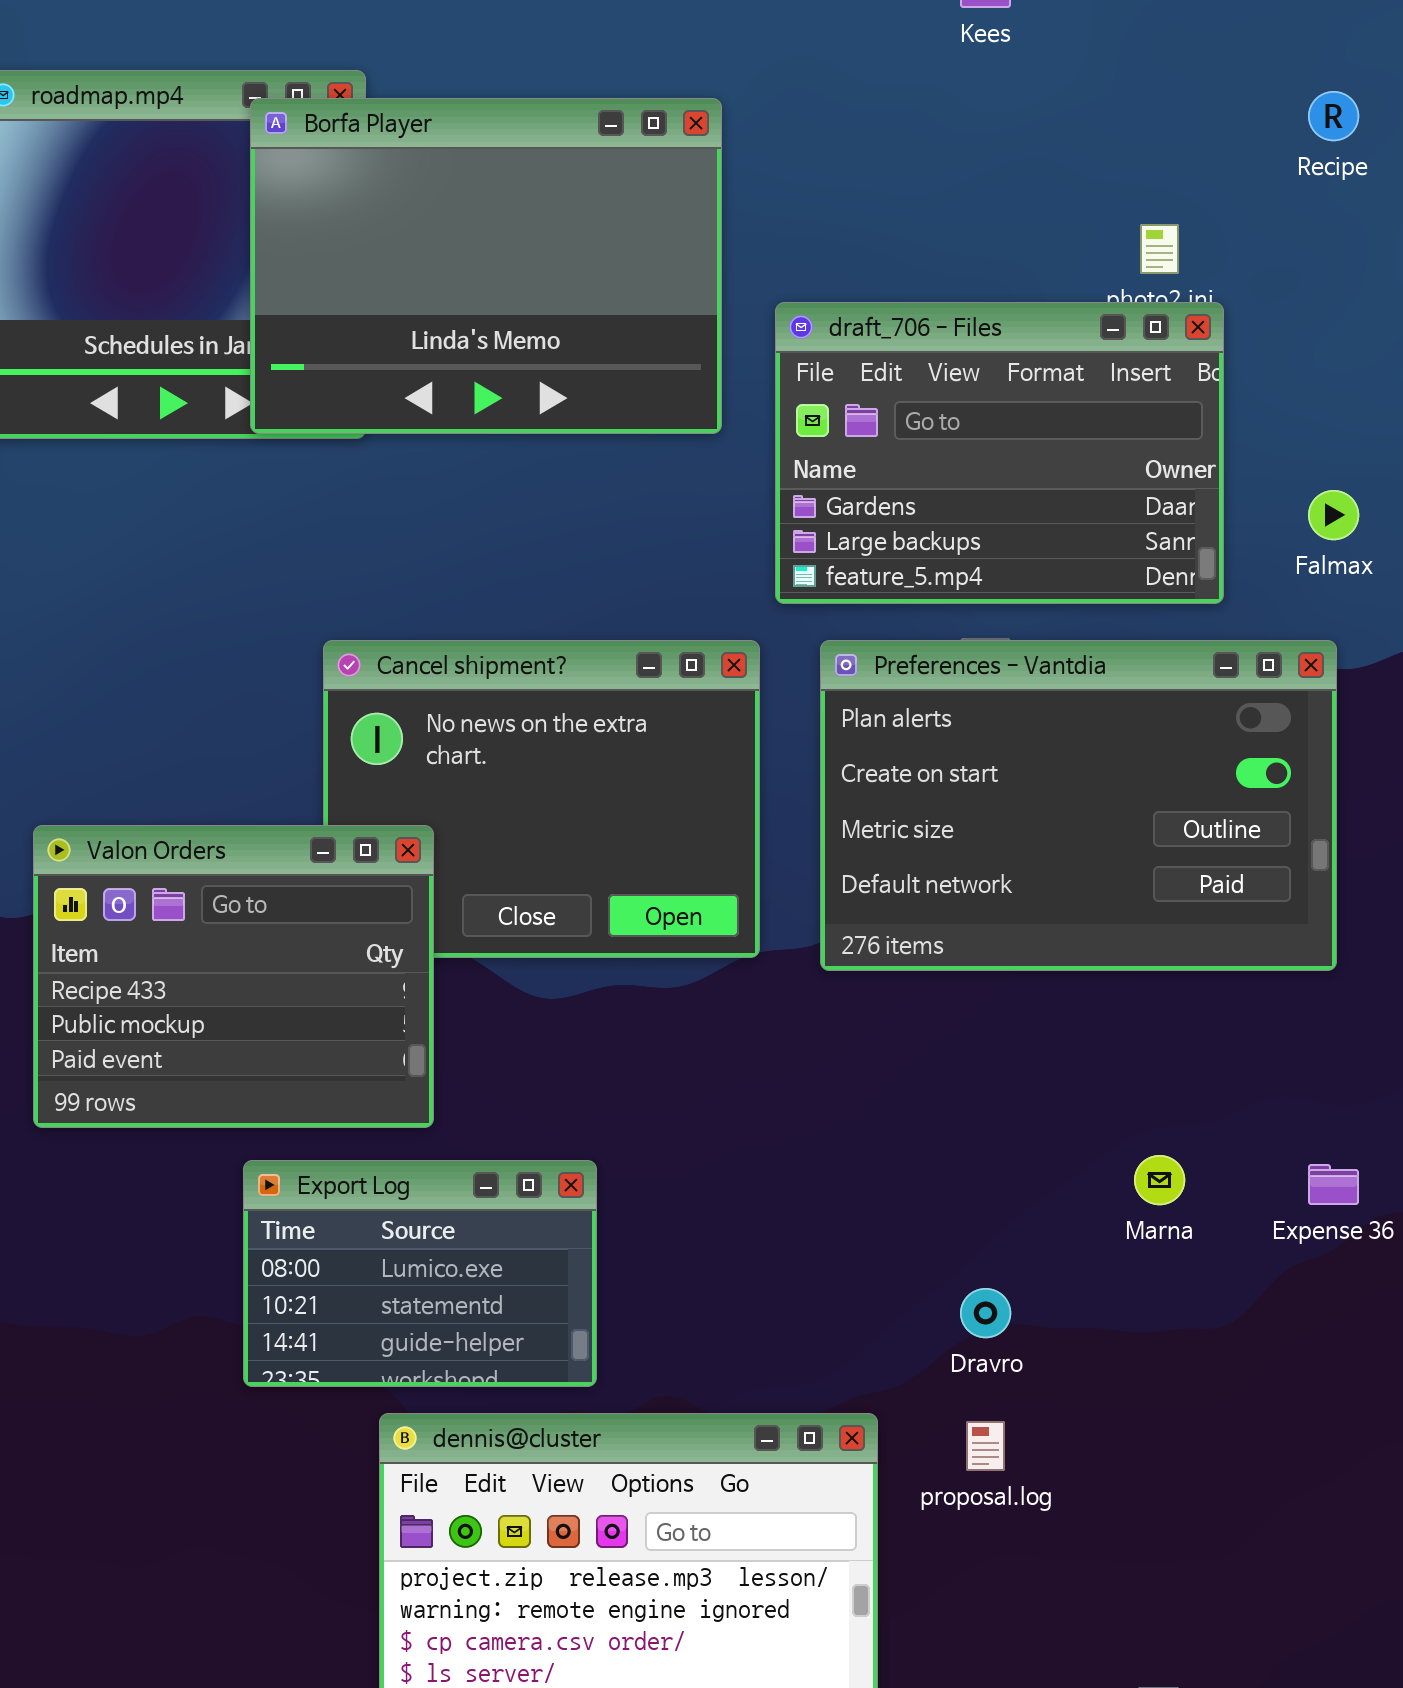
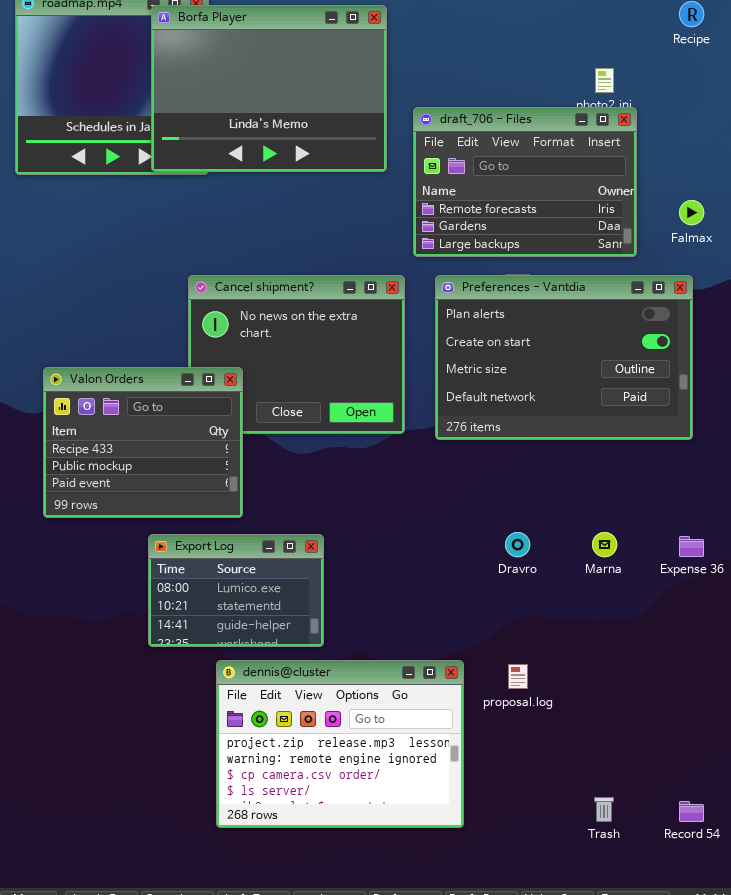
draft_706 - Files: [775,302,1224,604] -> [413,107,637,257], scrolled up 1 row
Dravro: [960,1288,1011,1338] -> [505,532,530,557], moved

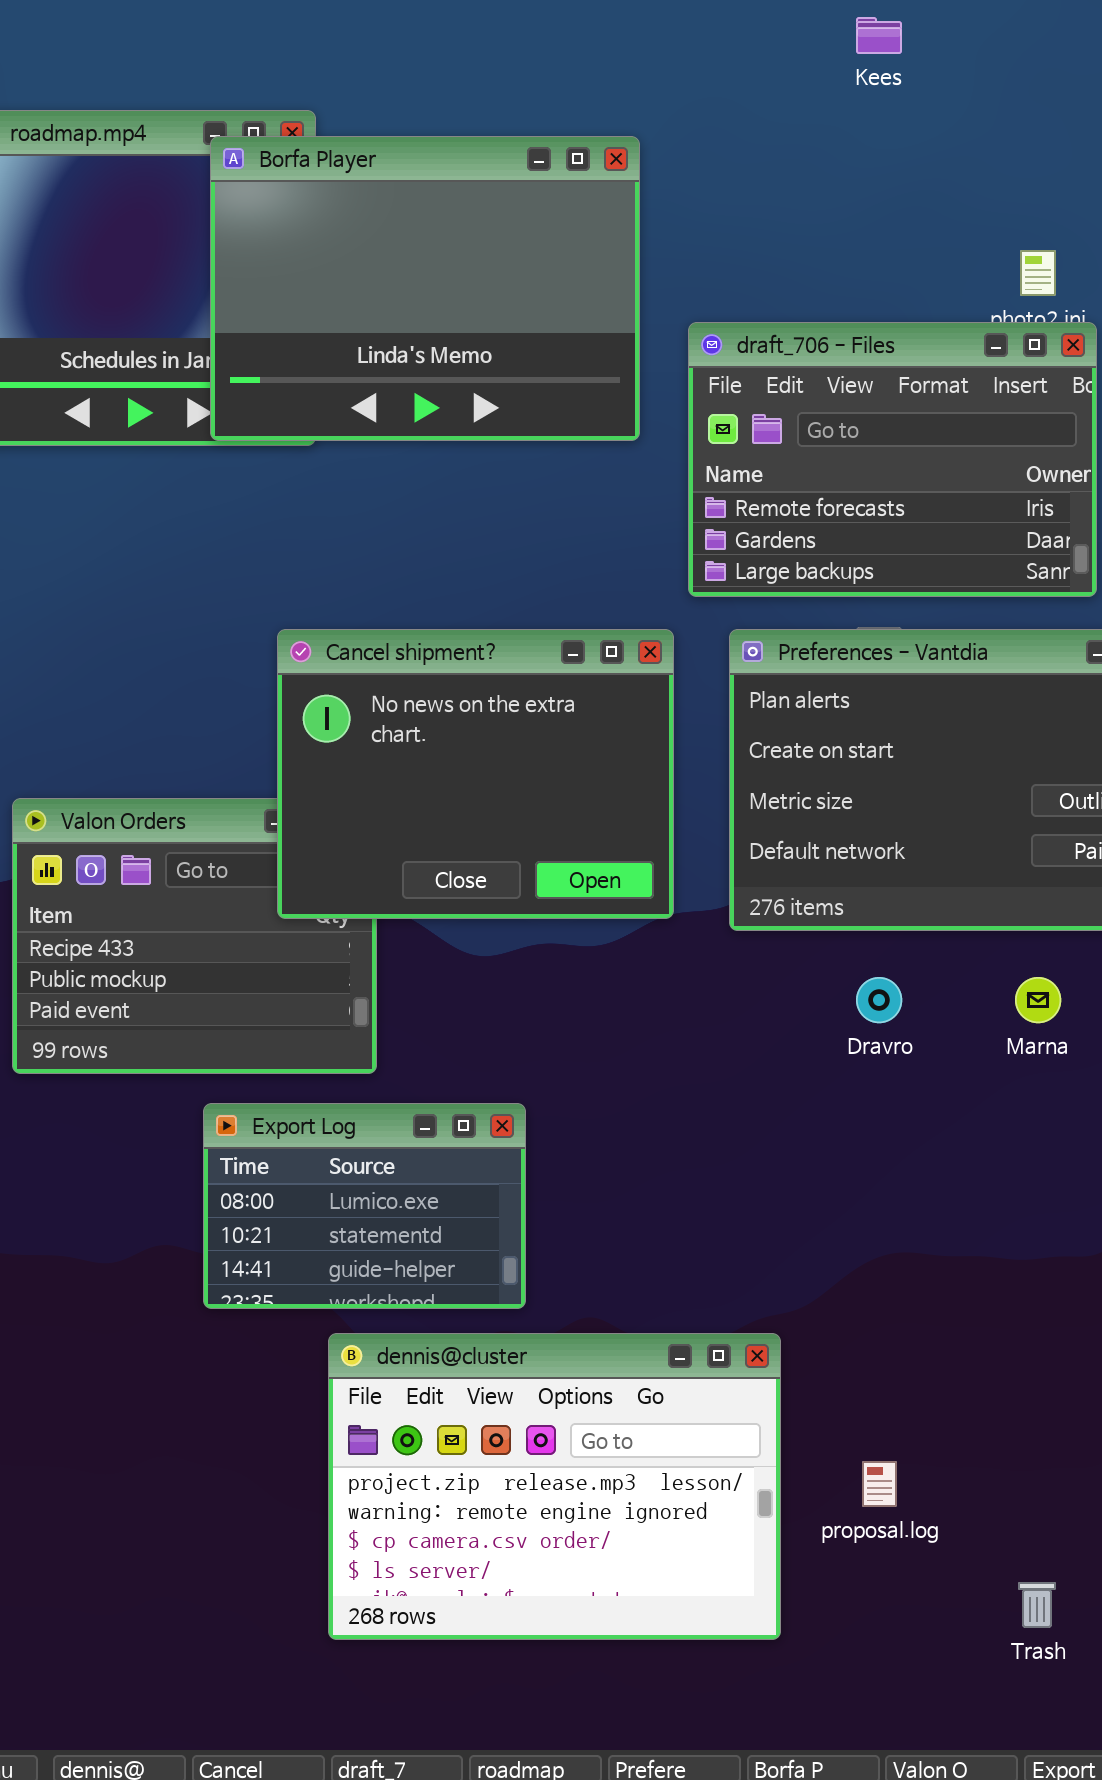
Cancel shipment?: [188,275,405,434] -> [277,629,674,919], raised
Dravro: [505,532,530,557] -> [856,977,902,1023], moved
Marna: [592,532,617,557] -> [1015,977,1061,1023], moved
proposal.log: [508,664,528,689] -> [862,1461,897,1507], moved

